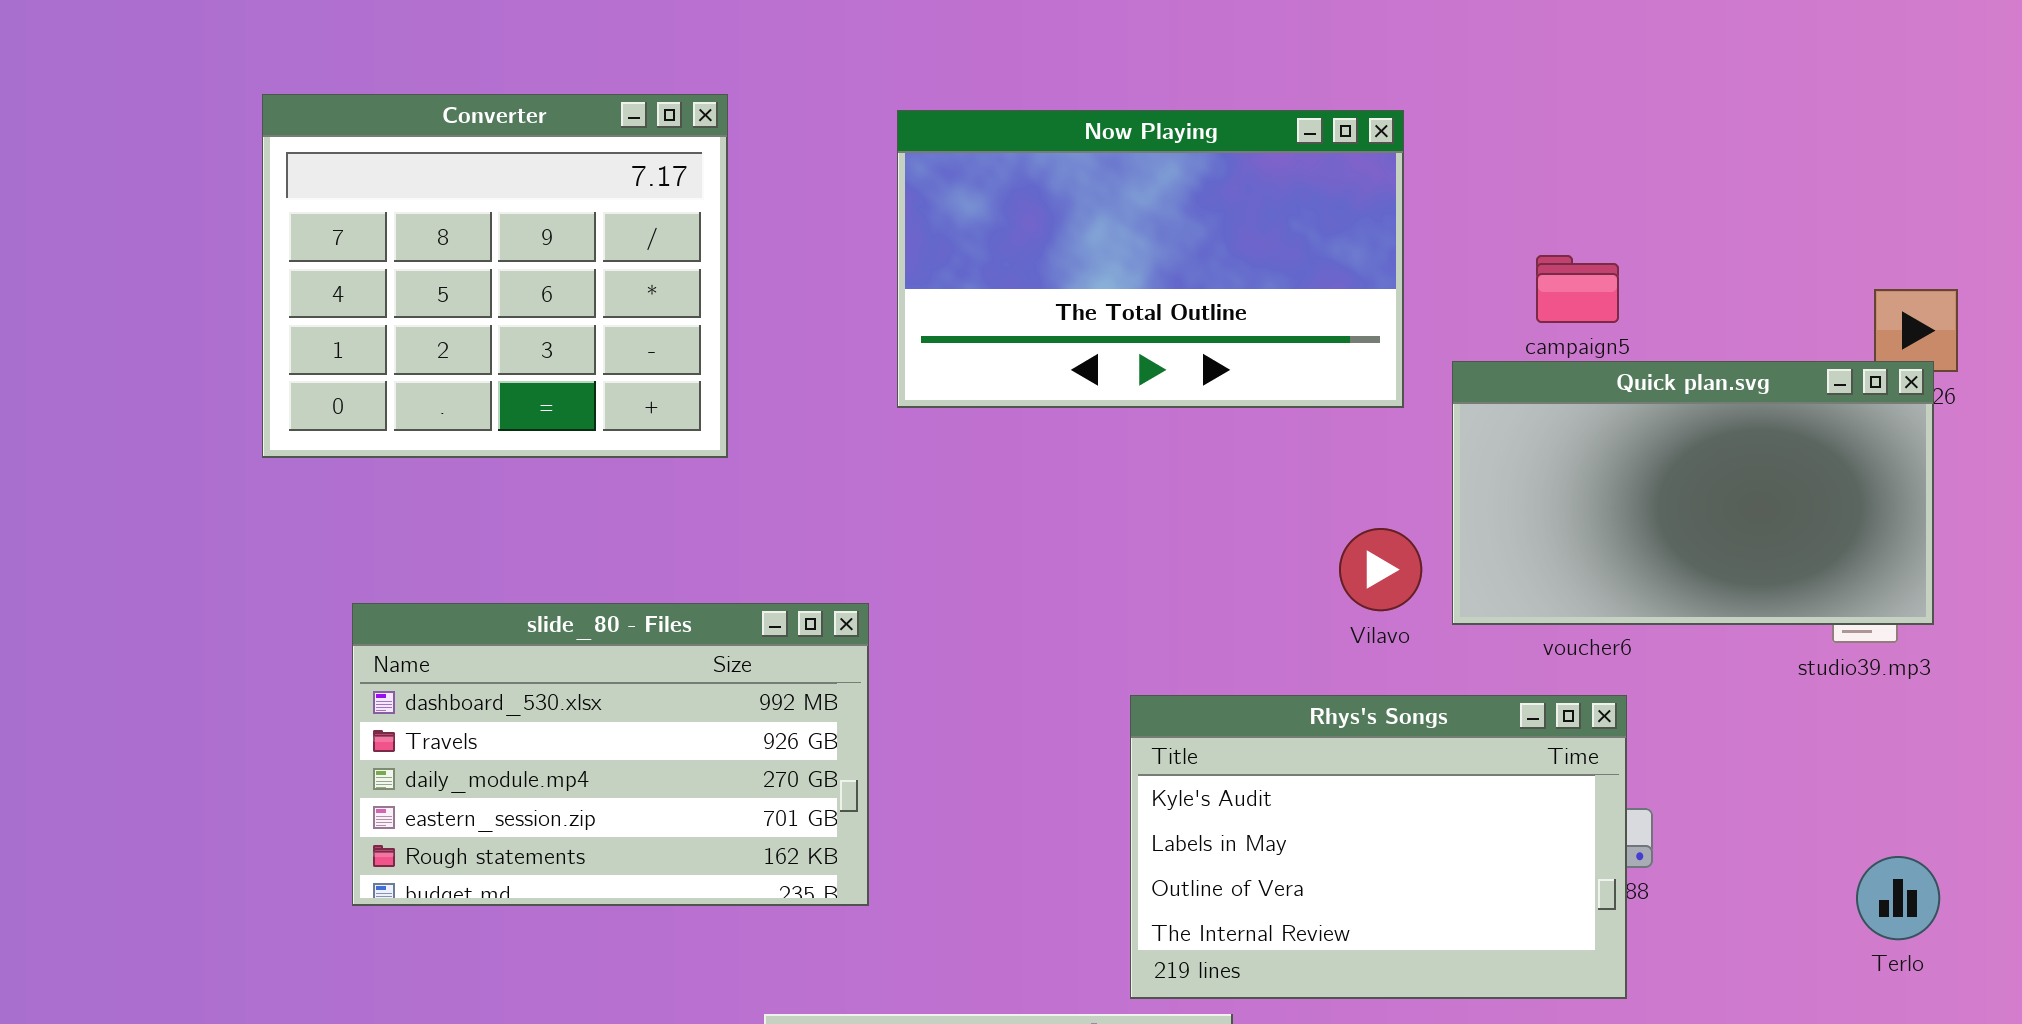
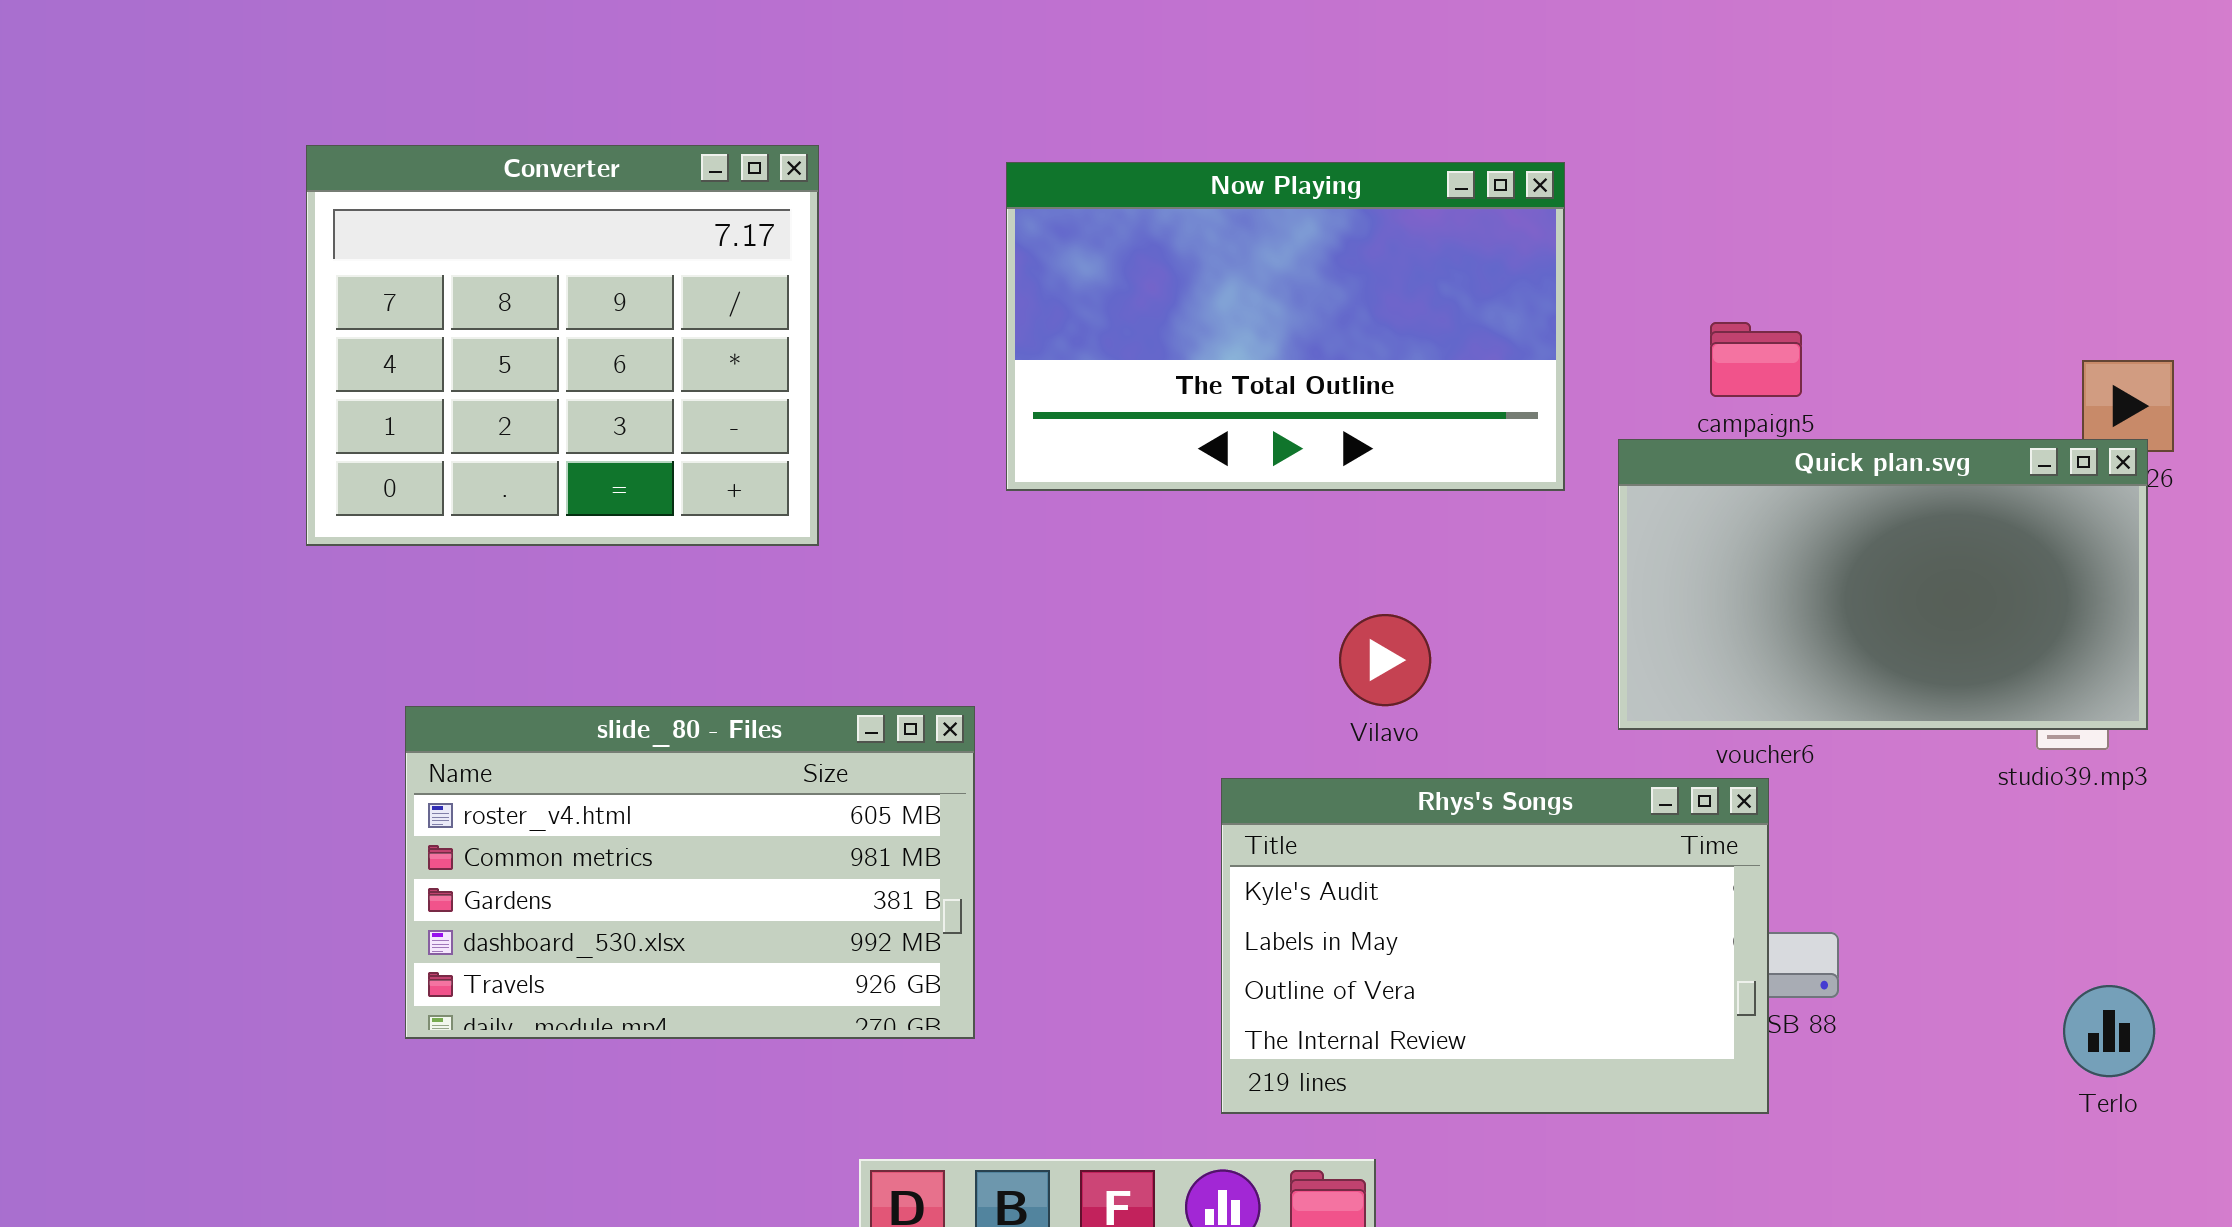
Vilavo: [1339,528,1422,611] -> [1339,614,1431,706], moved
slide_80 - Files: [352,603,869,906] -> [405,706,975,1039], scrolled up 3 rows
Rhys's Songs: [1130,695,1627,999] -> [1221,778,1769,1114], moved

